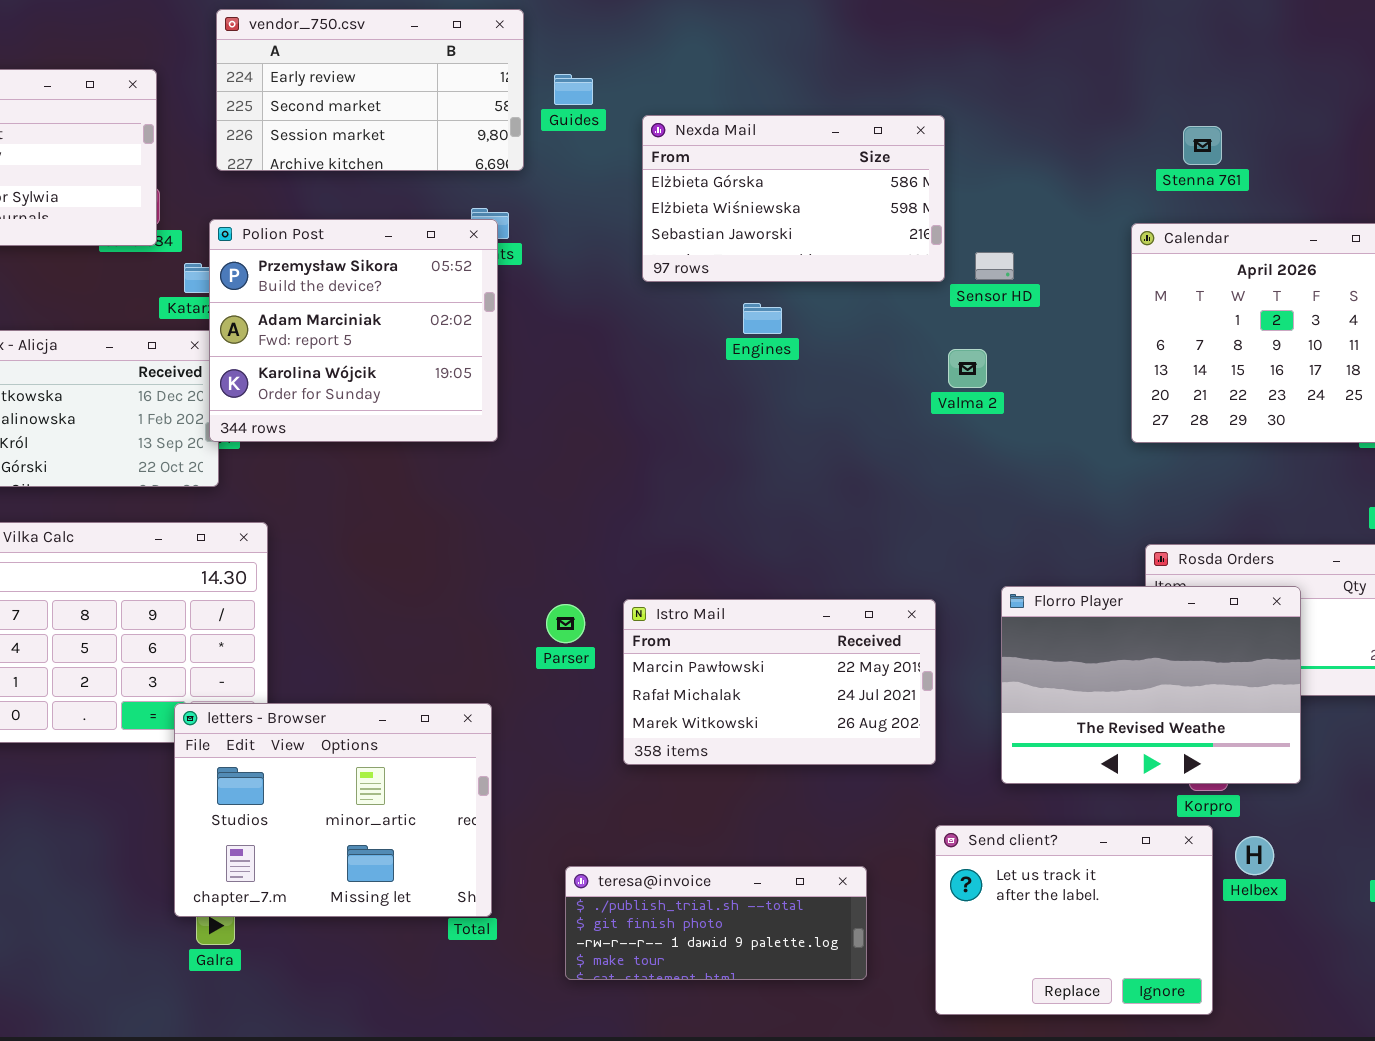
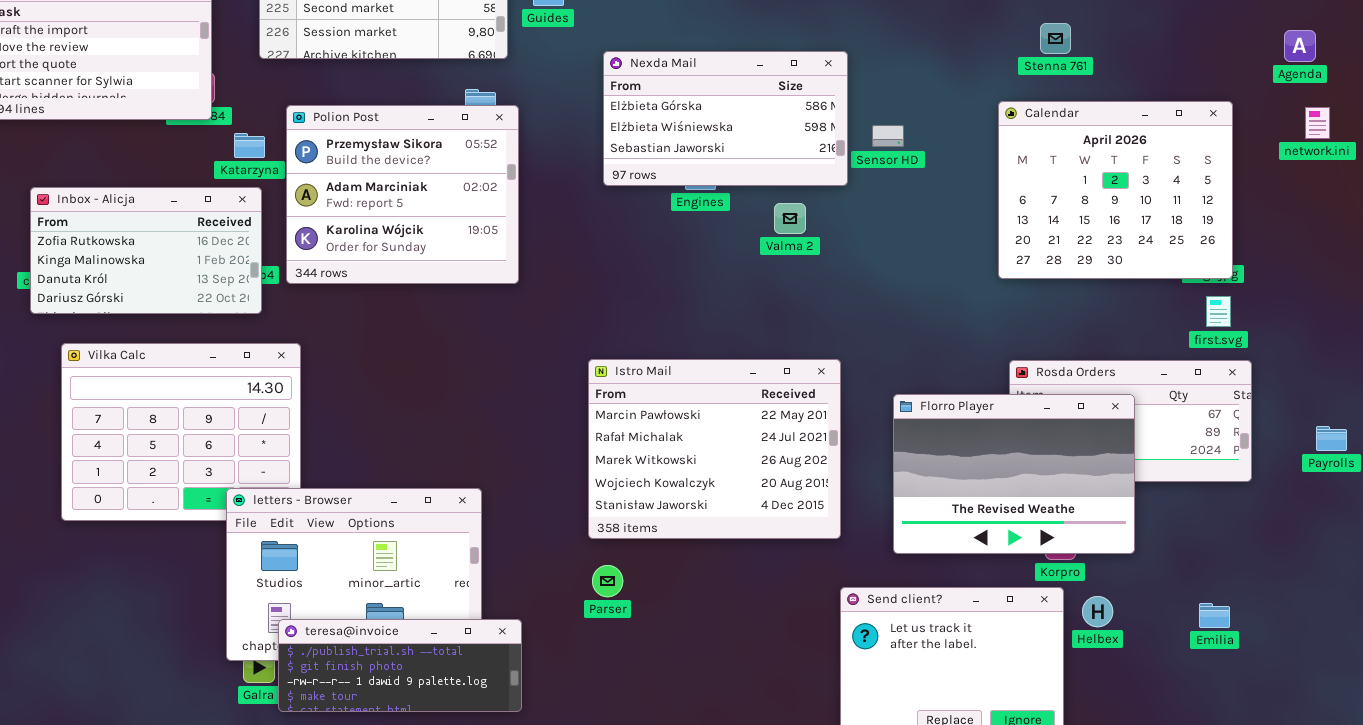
Nexda Mail: [642,115,945,282] -> [603,51,848,186], moved
Polion Post: [209,219,498,442] -> [286,105,519,284], moved
Valma 2: [948,349,987,388] -> [774,203,806,234], moved
Istro Mail: [623,599,936,765] -> [588,359,841,539], resized
Parser: [546,604,585,643] -> [592,565,623,597], moved
teresa@invoice: [565,866,867,980] -> [278,619,522,712], moved

